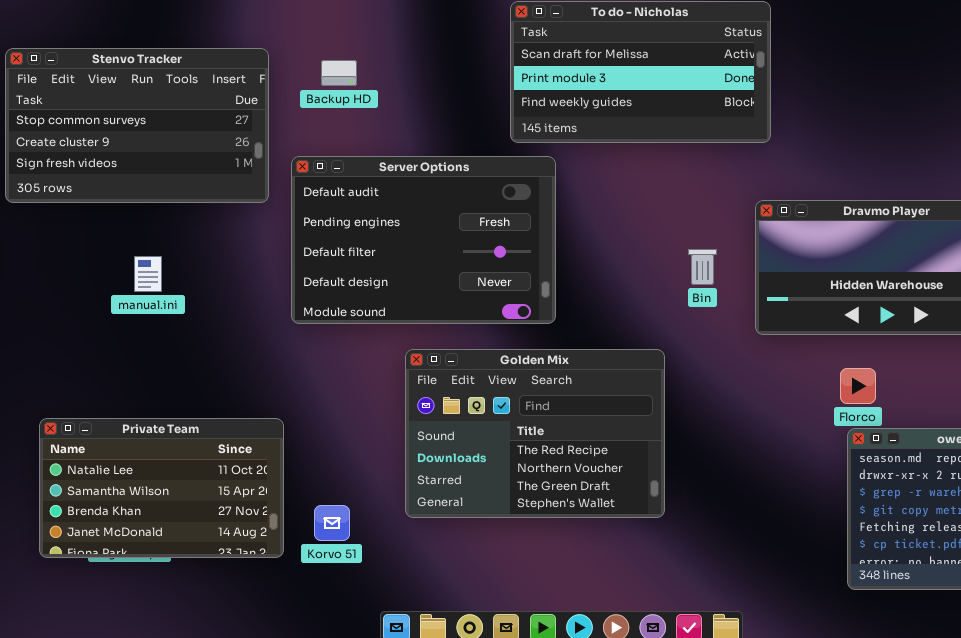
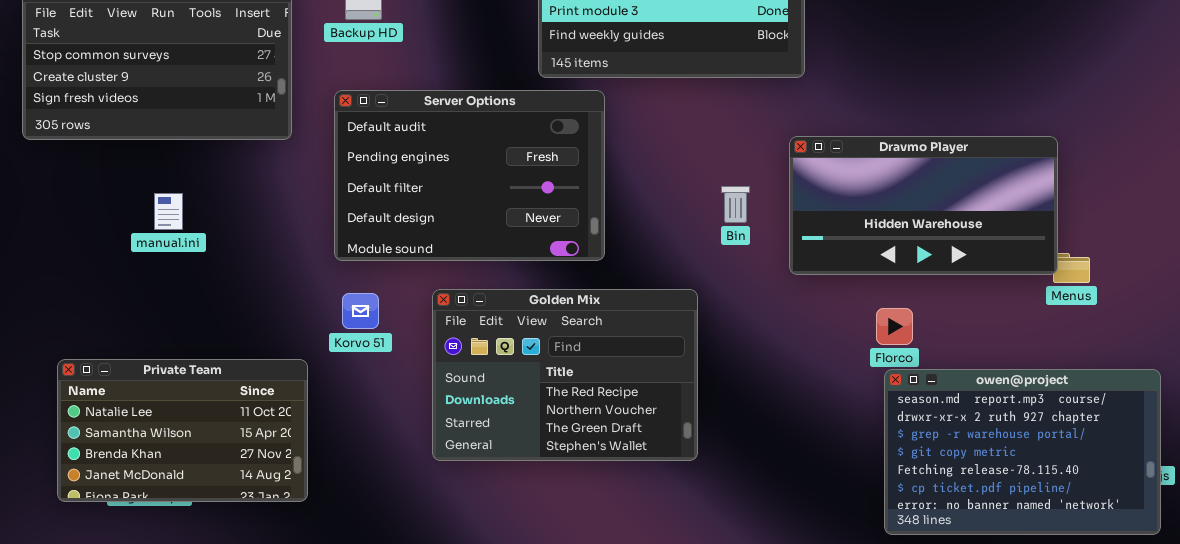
Server Options: [291,156,556,324] -> [334,90,605,261], moved
Korvo 51: [314,505,350,541] -> [342,293,379,329], moved

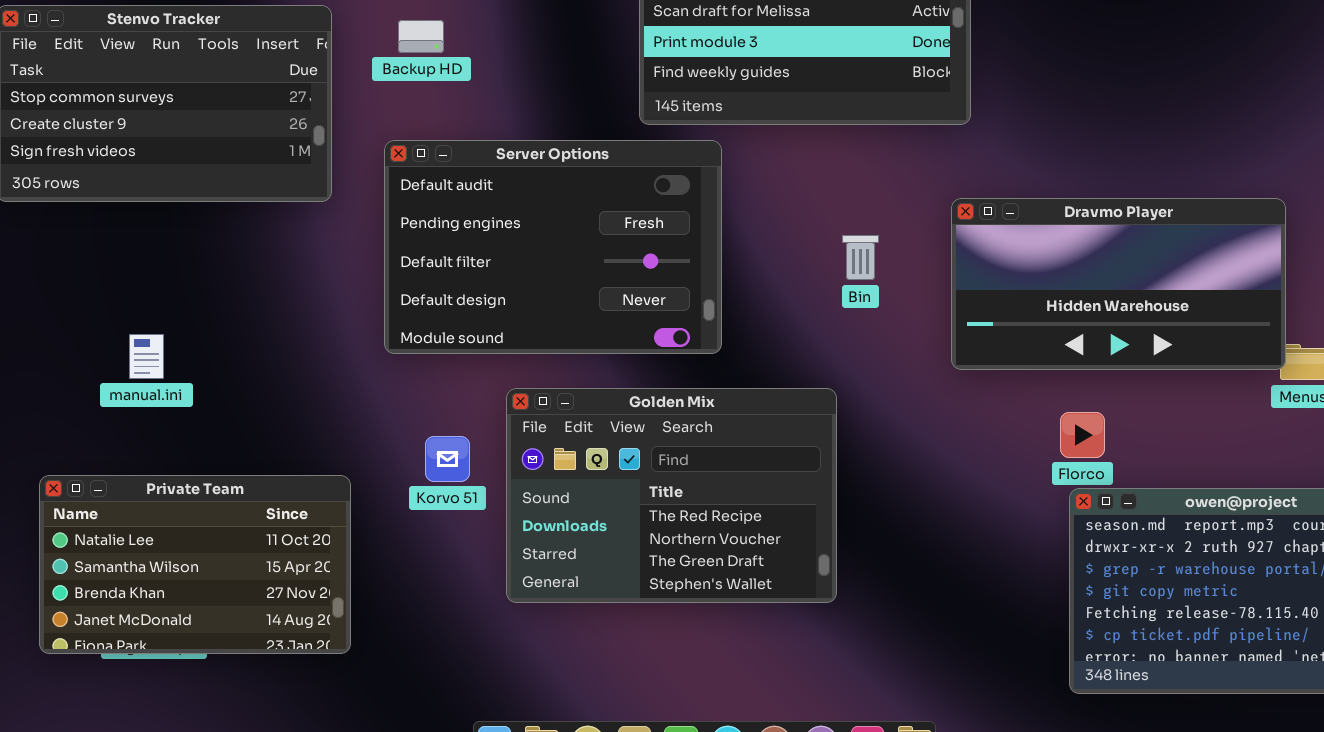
Bin: [721,186,750,223] -> [842,235,879,280], moved
manual.ini: [154,193,183,230] -> [129,334,164,379], moved
Korvo 51: [342,293,379,329] -> [425,436,470,482], moved

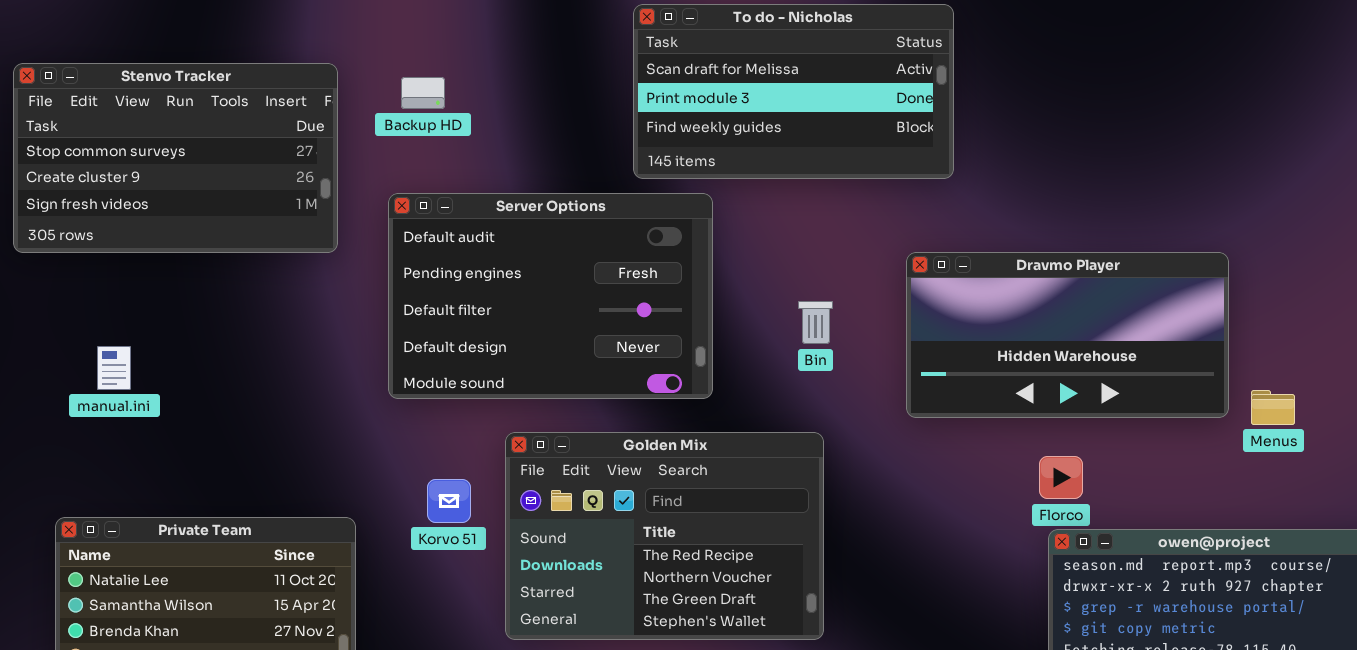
Dravmo Player: [951,198,1286,370] -> [906,252,1229,418], moved
Bin: [842,235,879,280] -> [798,301,833,344], moved
manual.ini: [129,334,164,379] -> [97,346,131,390], moved

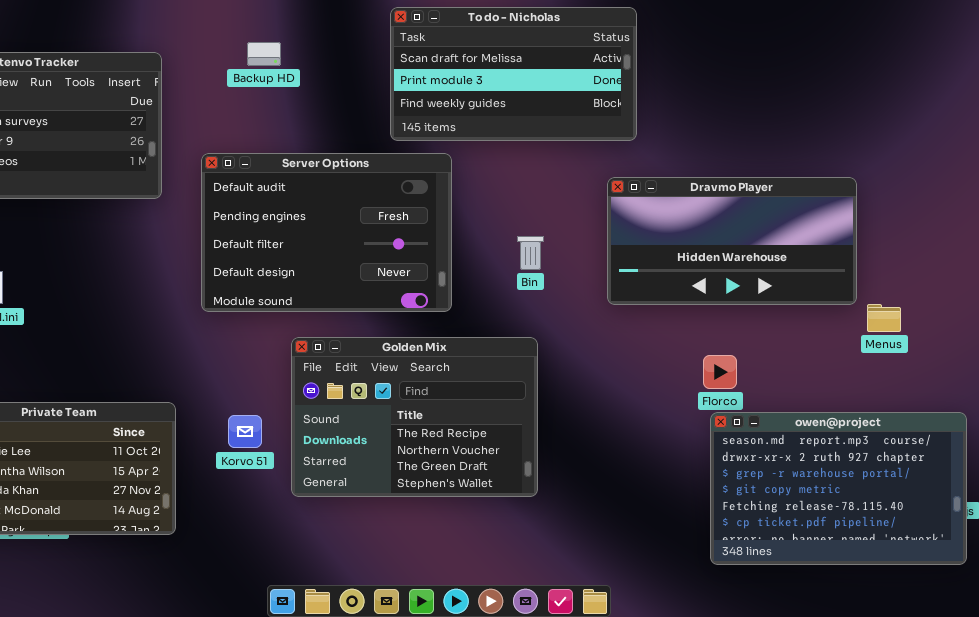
Backup HD: [401,77,445,109] -> [247,42,281,66], moved
Dravmo Player: [906,252,1229,418] -> [607,177,857,305], moved
Korvo 51: [427,479,471,523] -> [228,415,262,448], moved

